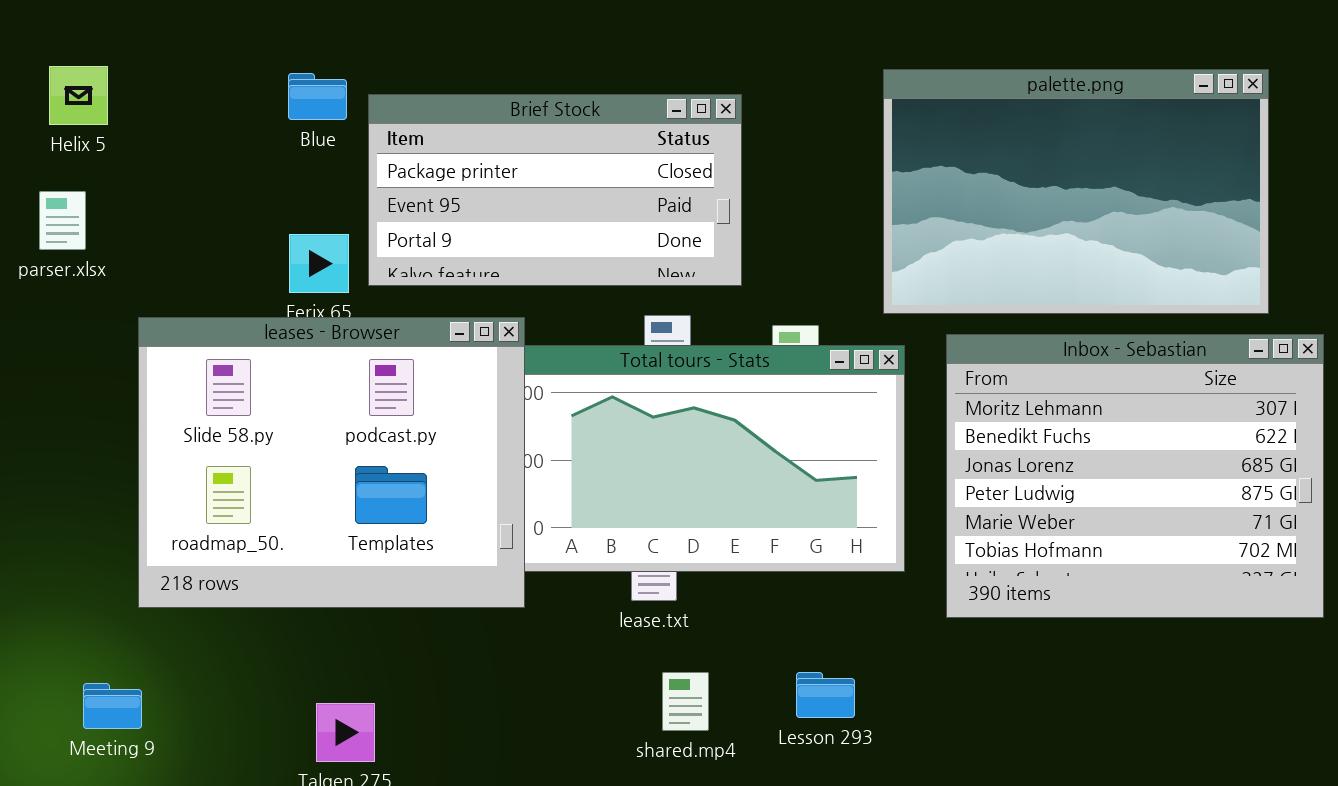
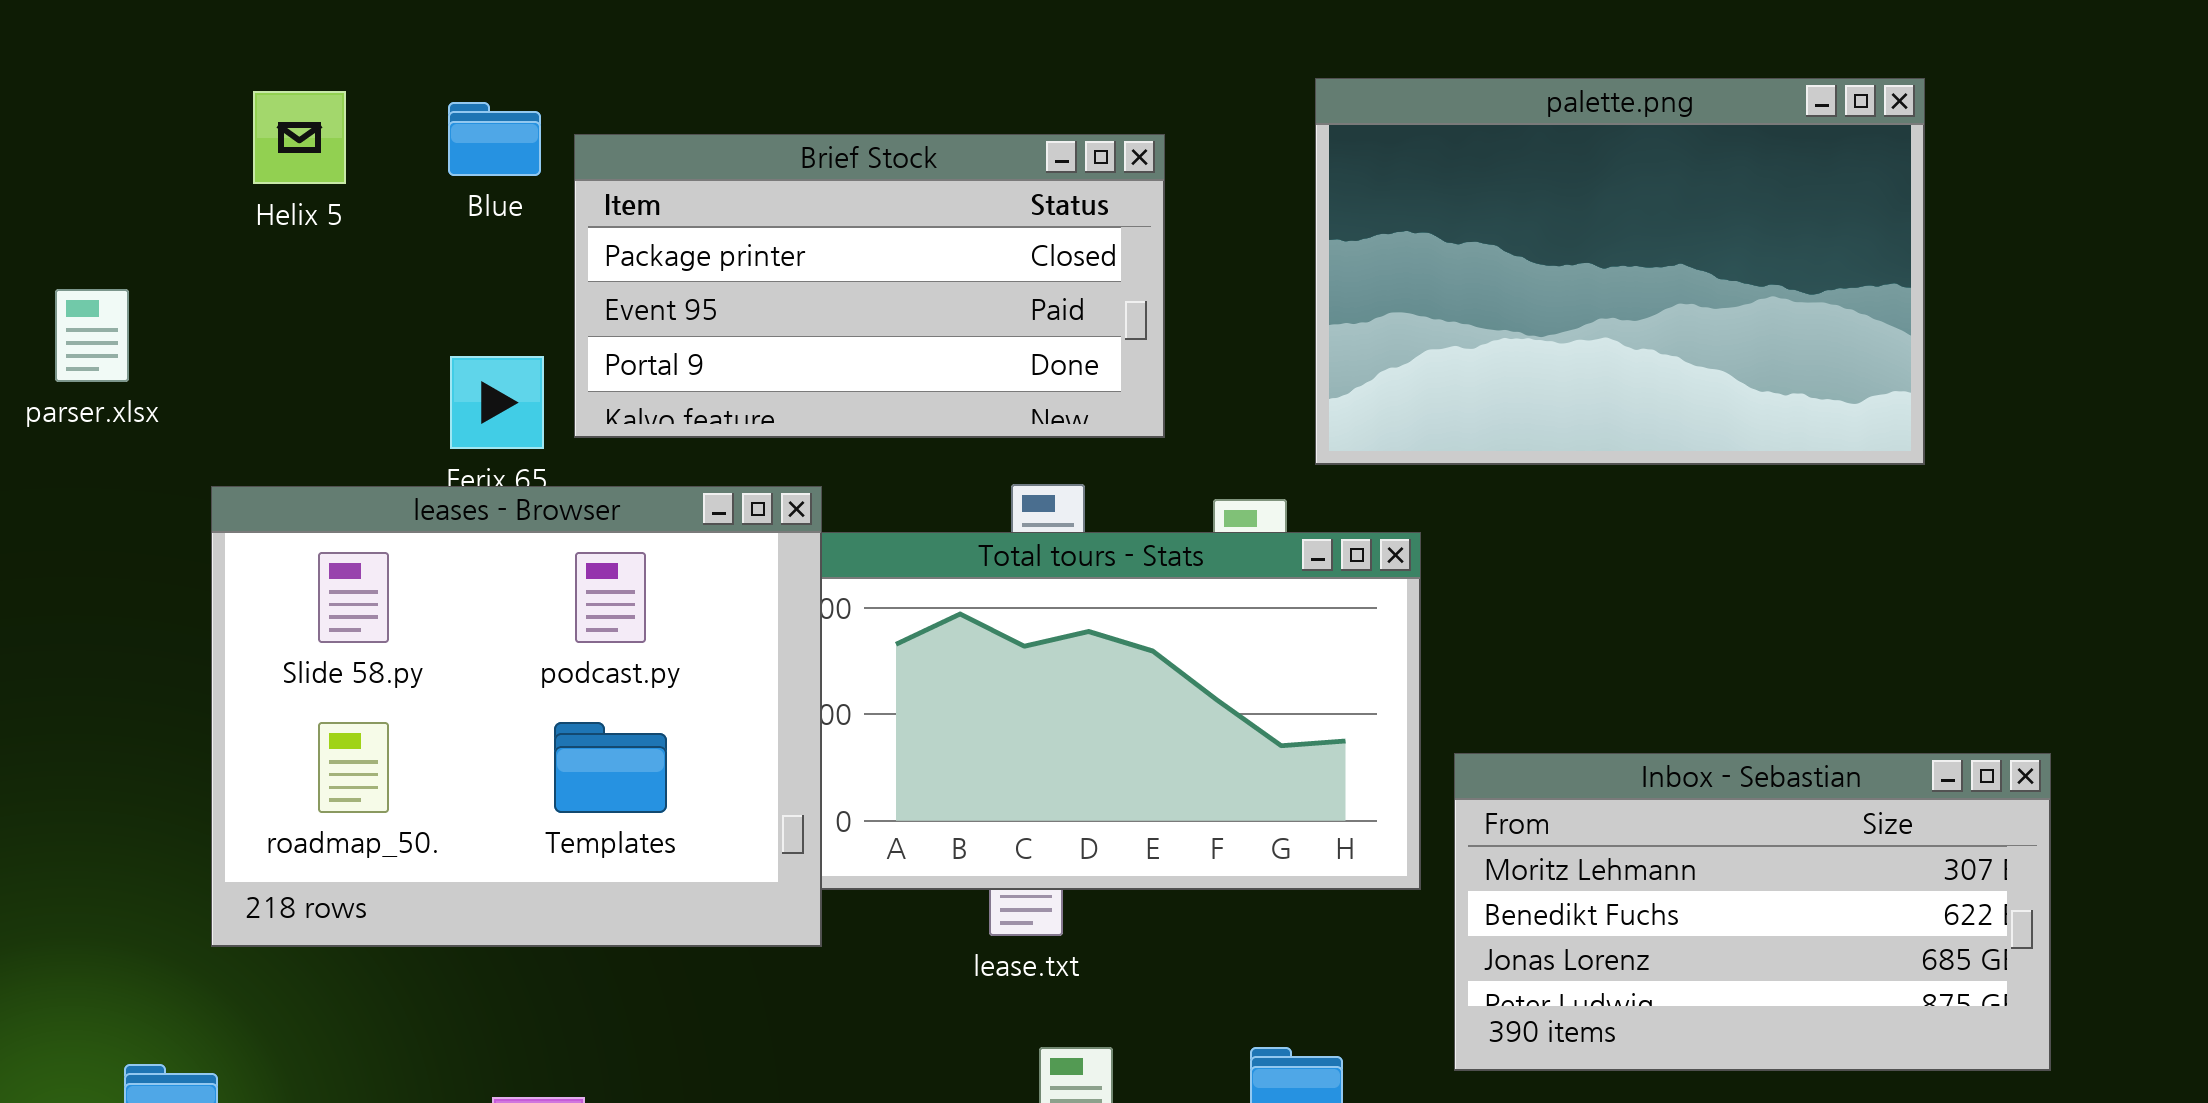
Helix 5: [49,66,108,125] -> [253,91,346,184], moved
palette.png: [883,69,1269,314] -> [1315,78,1925,465], moved
Inbox - Sebastian: [946,334,1324,618] -> [1454,753,2051,1071], moved, resized

